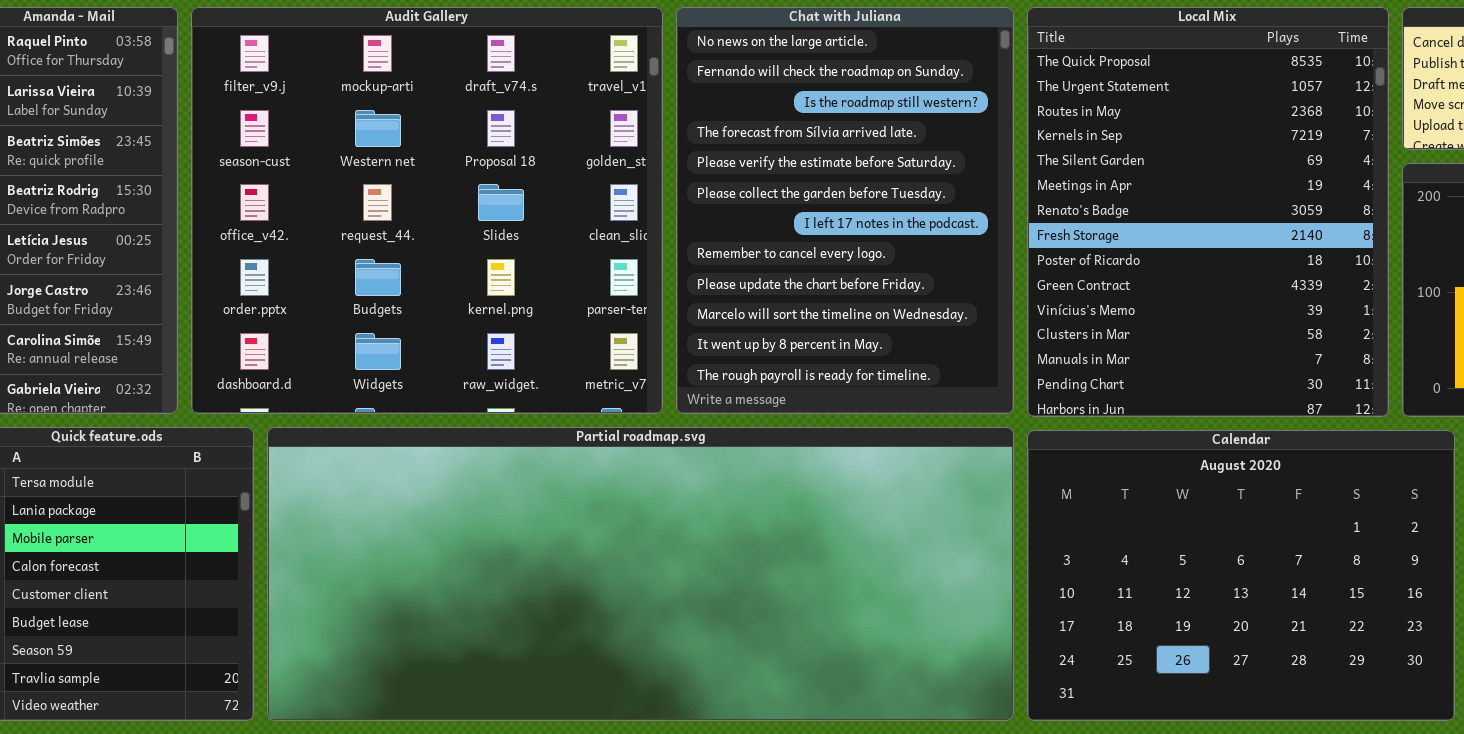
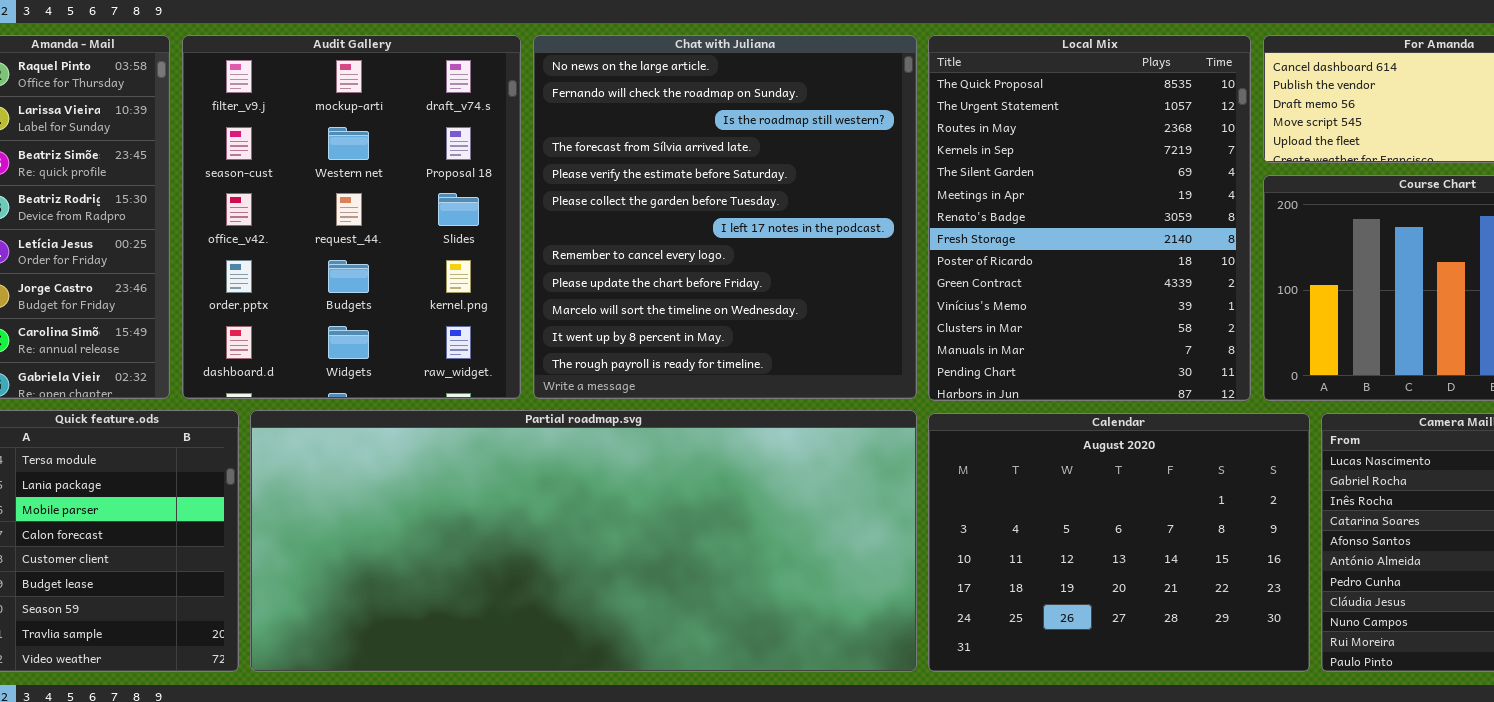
Audit Gallery: [191,7,663,414] -> [182,35,521,399], resized
Chat with Juliana: [676,7,1014,414] -> [533,35,917,399], resized

